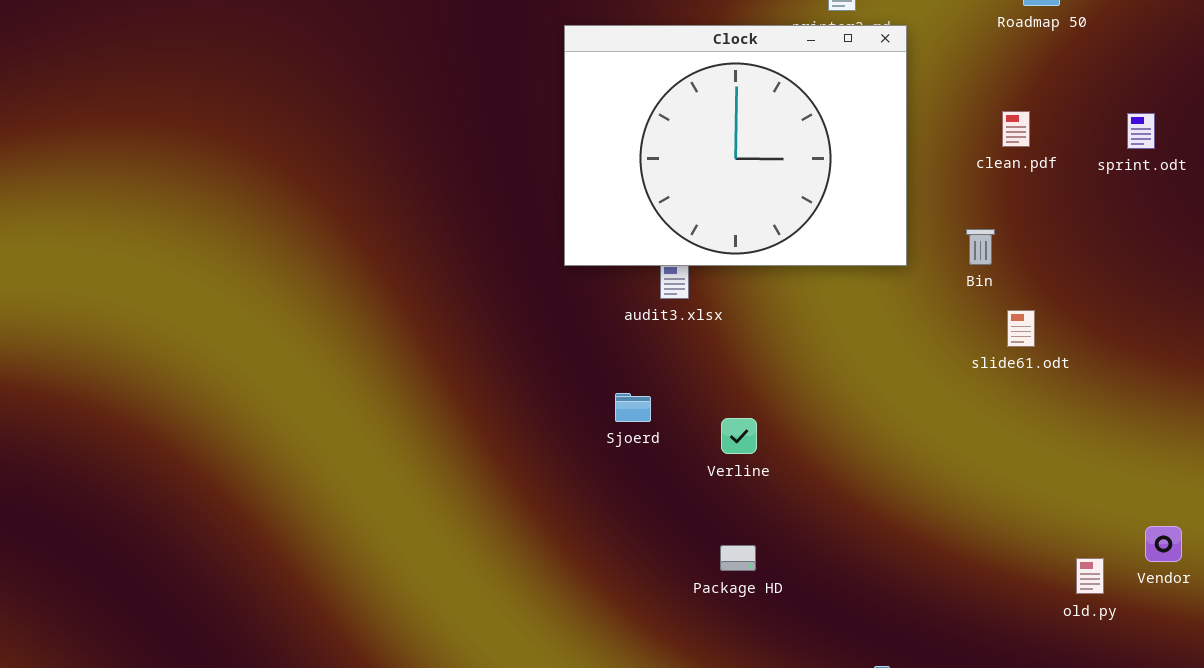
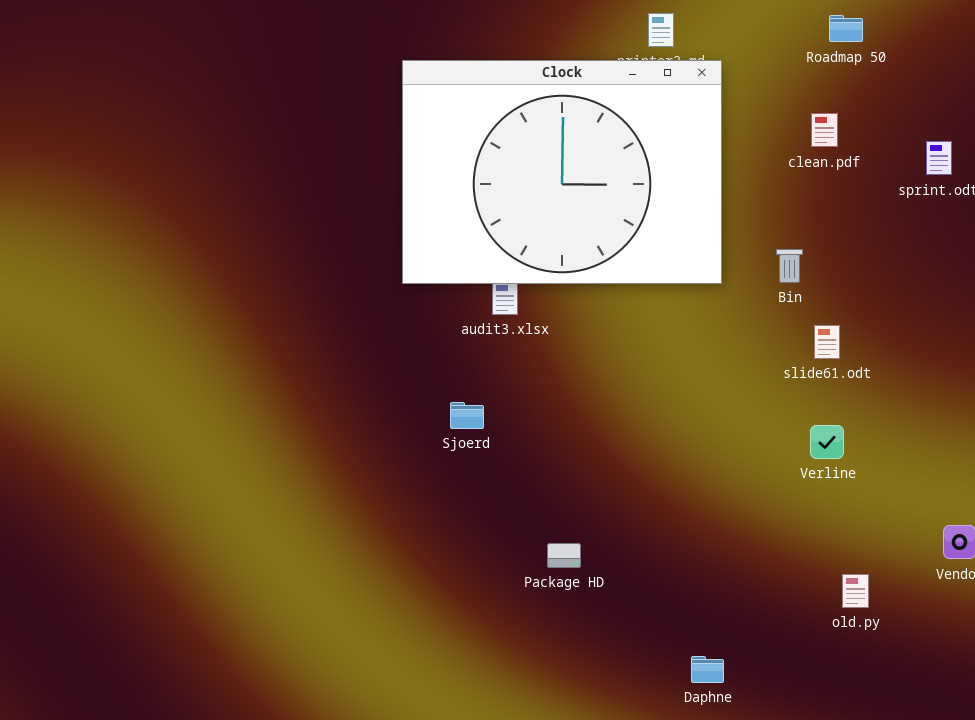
clean.pdf: [1002,111,1030,147] -> [811,113,838,147], moved
Verline: [721,418,757,454] -> [810,425,844,459], moved
old.py: [1076,558,1104,594] -> [842,574,869,608], moved

